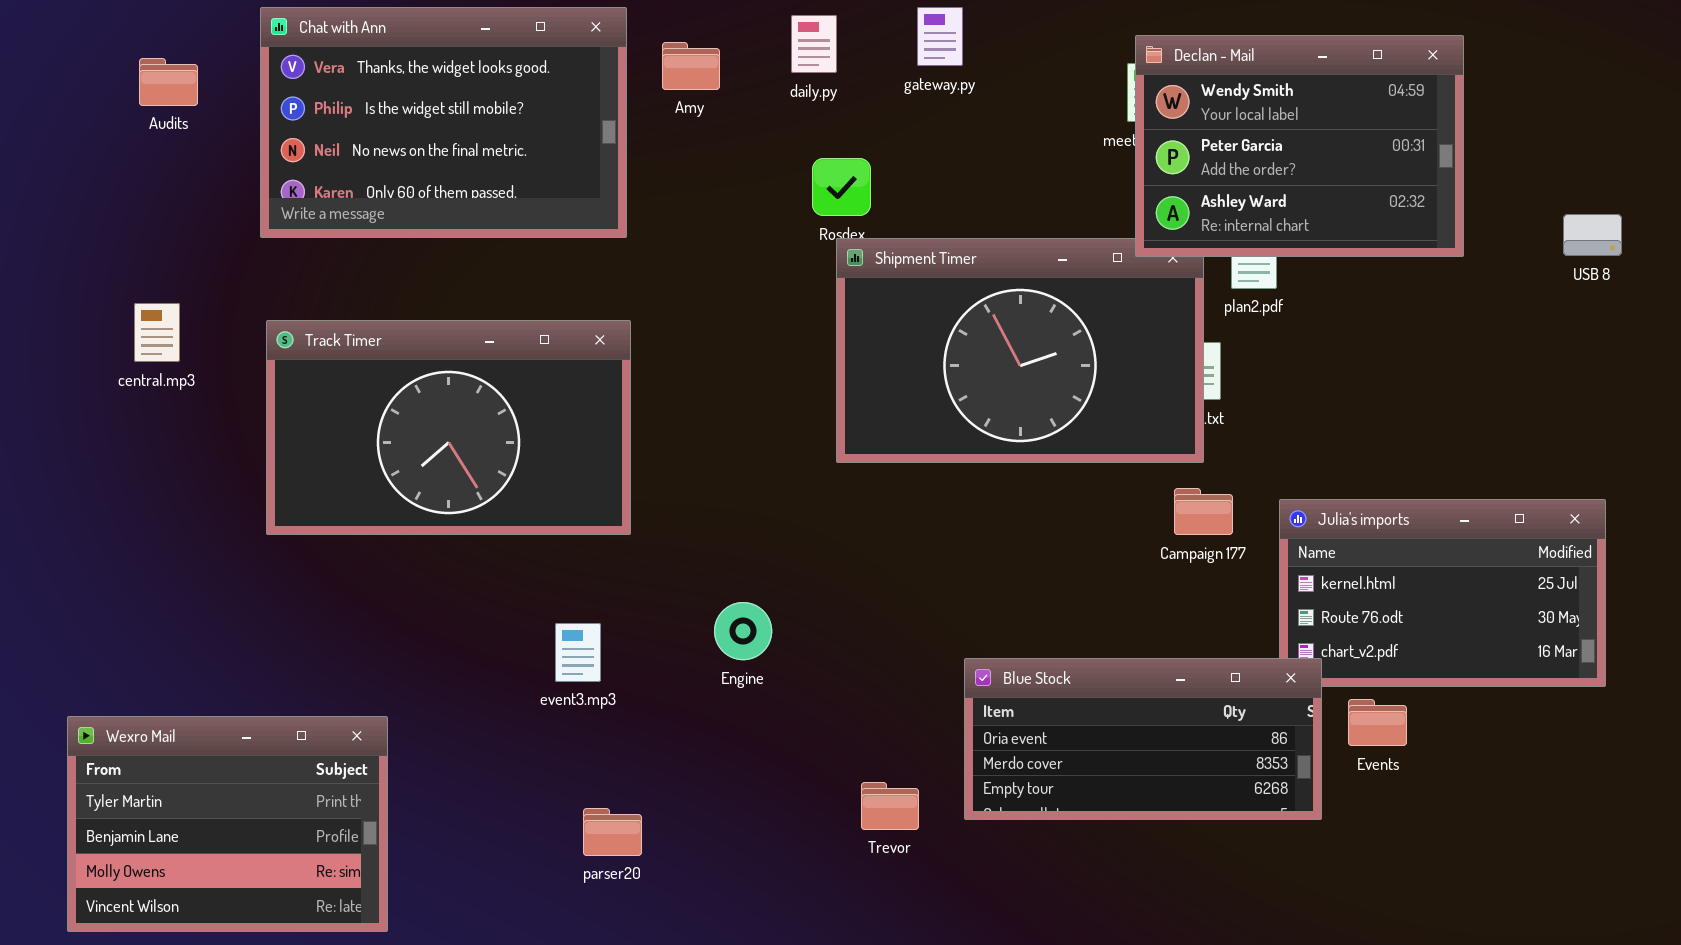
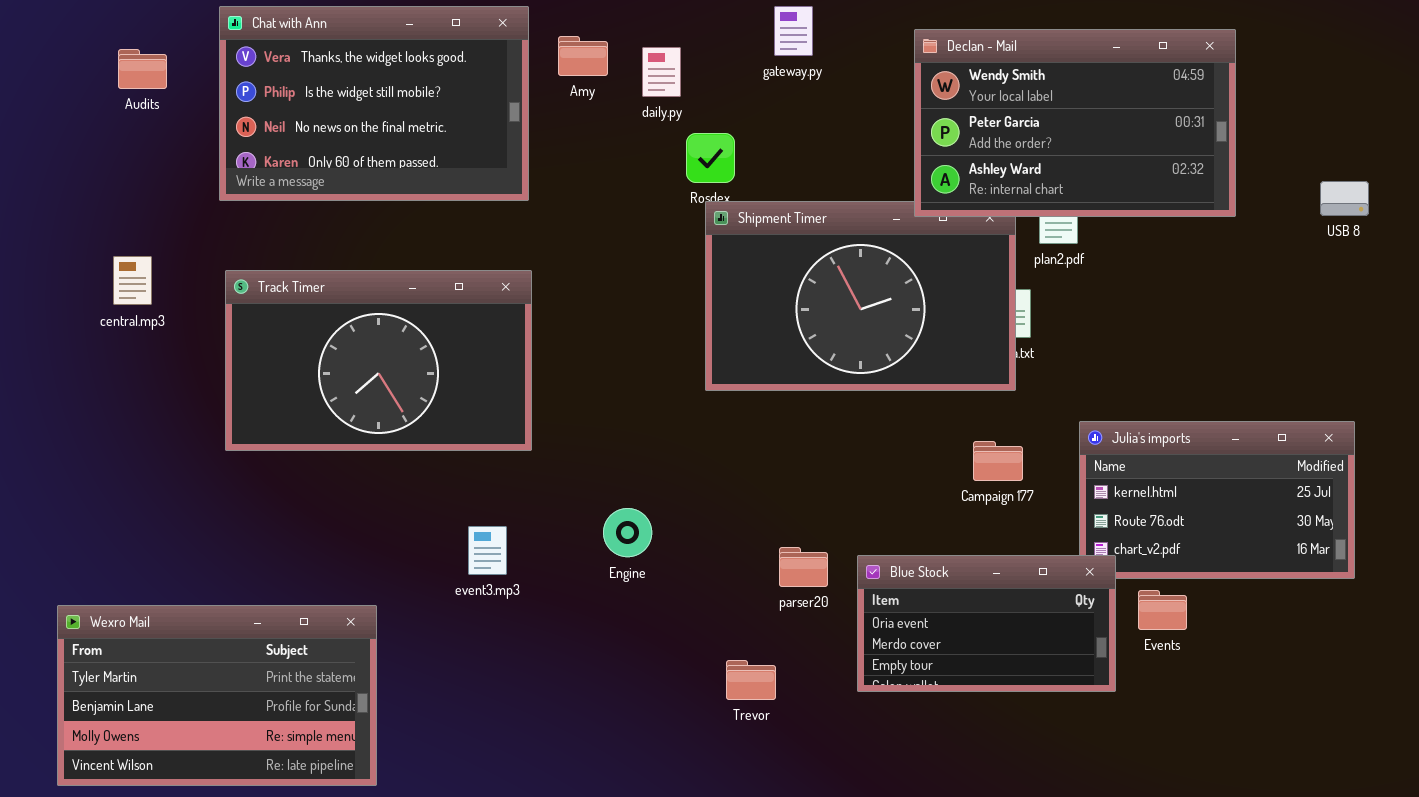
daily.py: [791,15,837,73] -> [642,47,681,97], moved
Declan - Mail: [1135,35,1464,257] -> [914,29,1236,217], resized
Campaign 177: [1174,488,1233,535] -> [973,441,1023,481], moved
Blue Stock: [964,658,1322,820] -> [857,555,1116,692], resized
Wexro Mail: [67,716,388,932] -> [57,605,377,786], resized
parser20: [583,808,642,856] -> [779,547,828,587], moved

